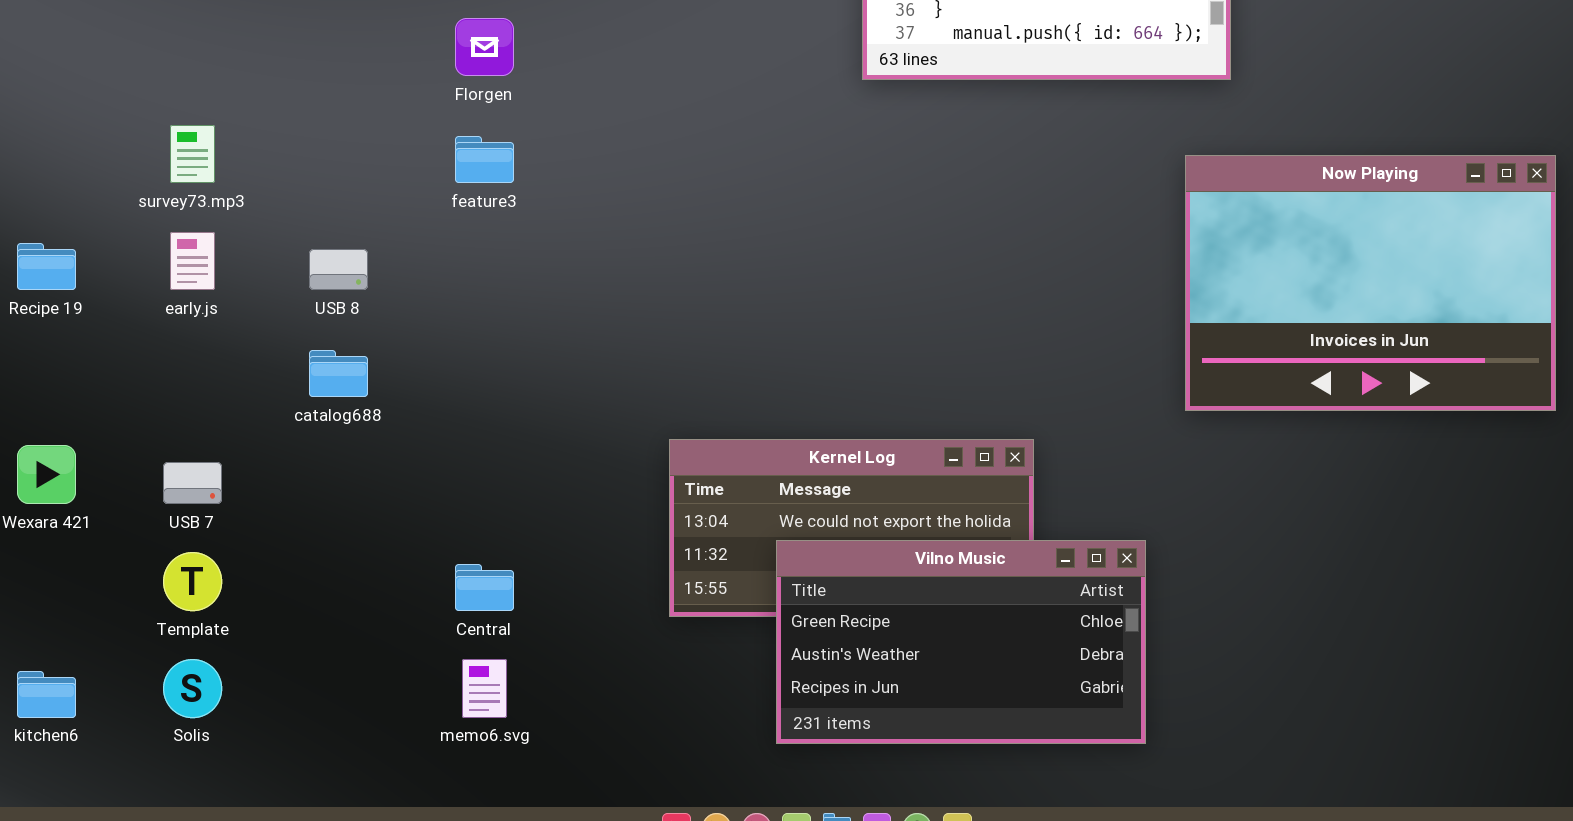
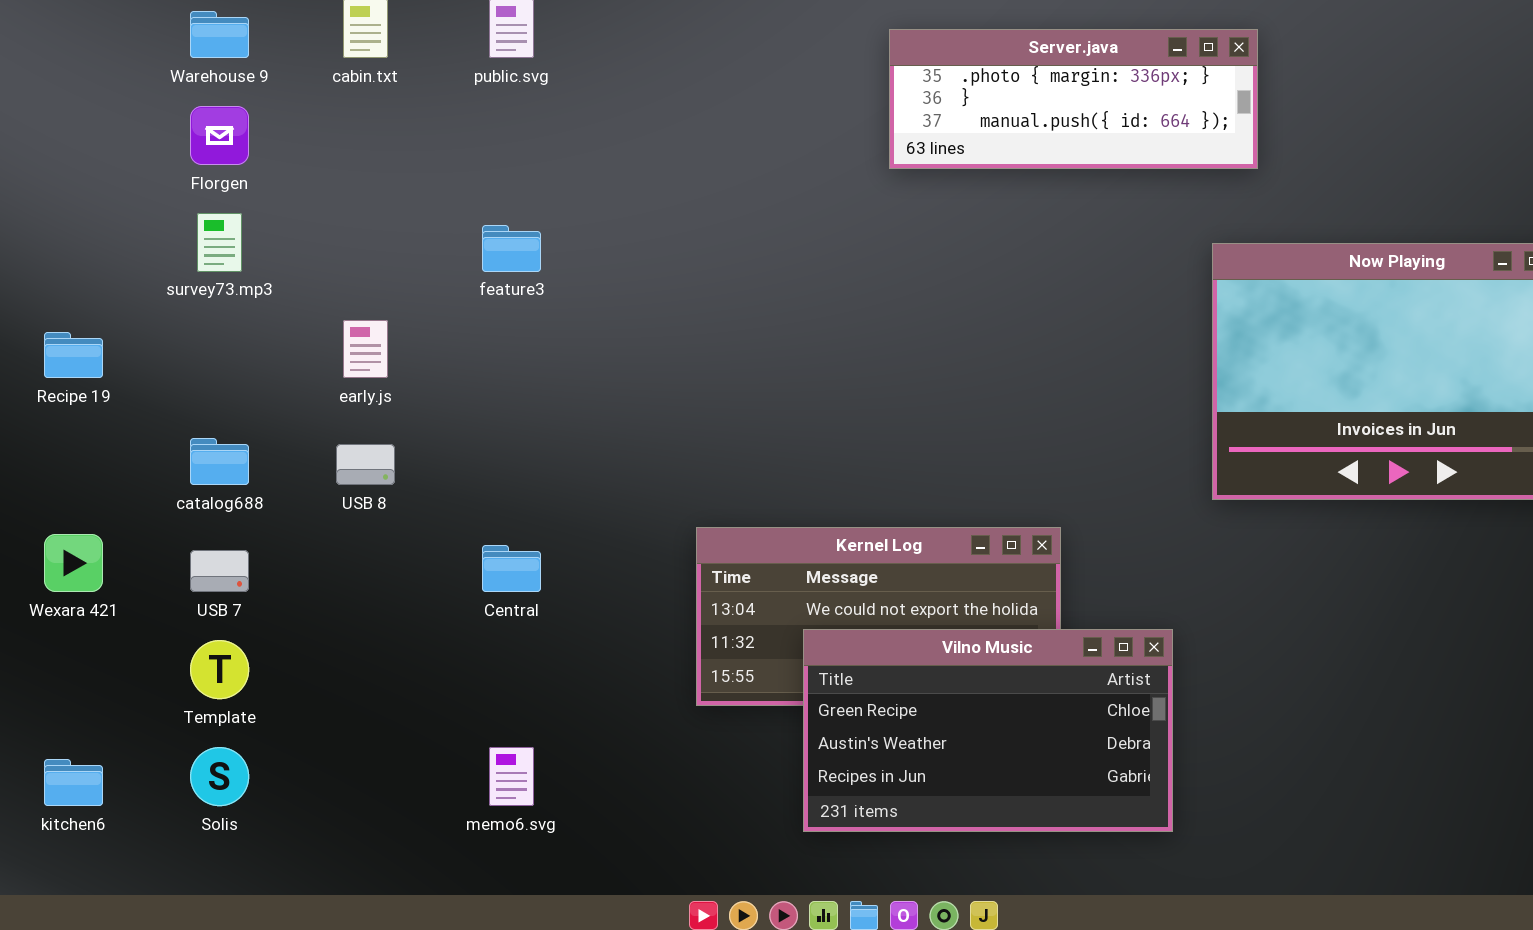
Florgen: [455,18,514,76] -> [190,106,249,165], moved
early.js: [170,232,215,290] -> [343,320,388,378], moved
USB 8: [309,249,368,290] -> [336,444,395,485], moved
catalog688: [309,350,368,397] -> [190,438,249,485], moved
Central: [455,564,514,611] -> [482,545,541,592], moved

